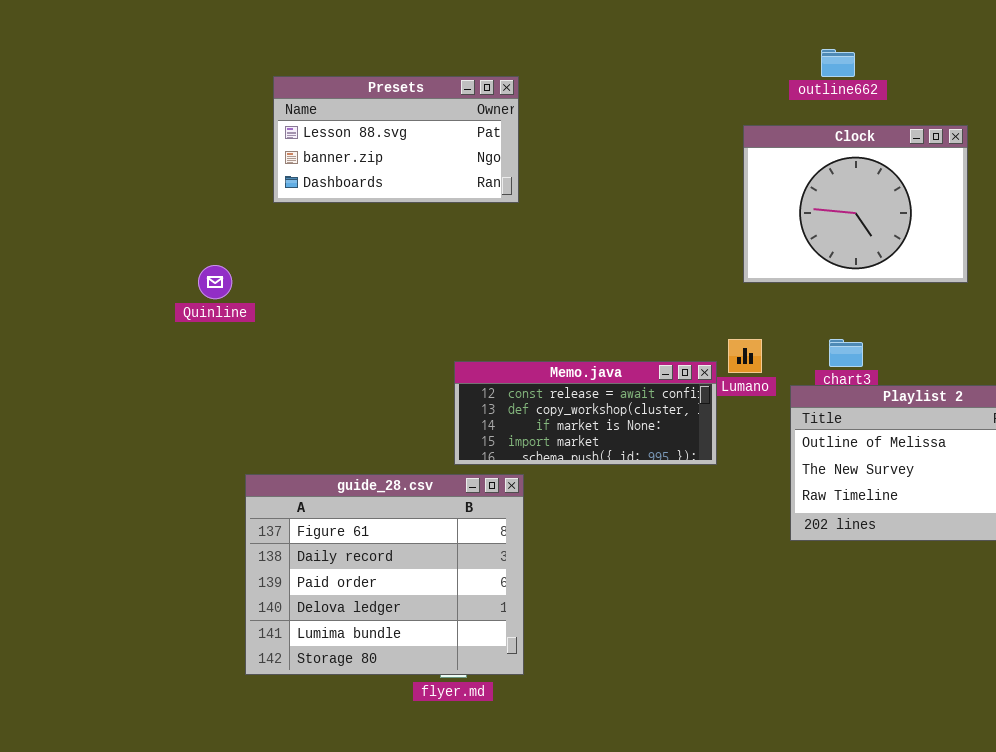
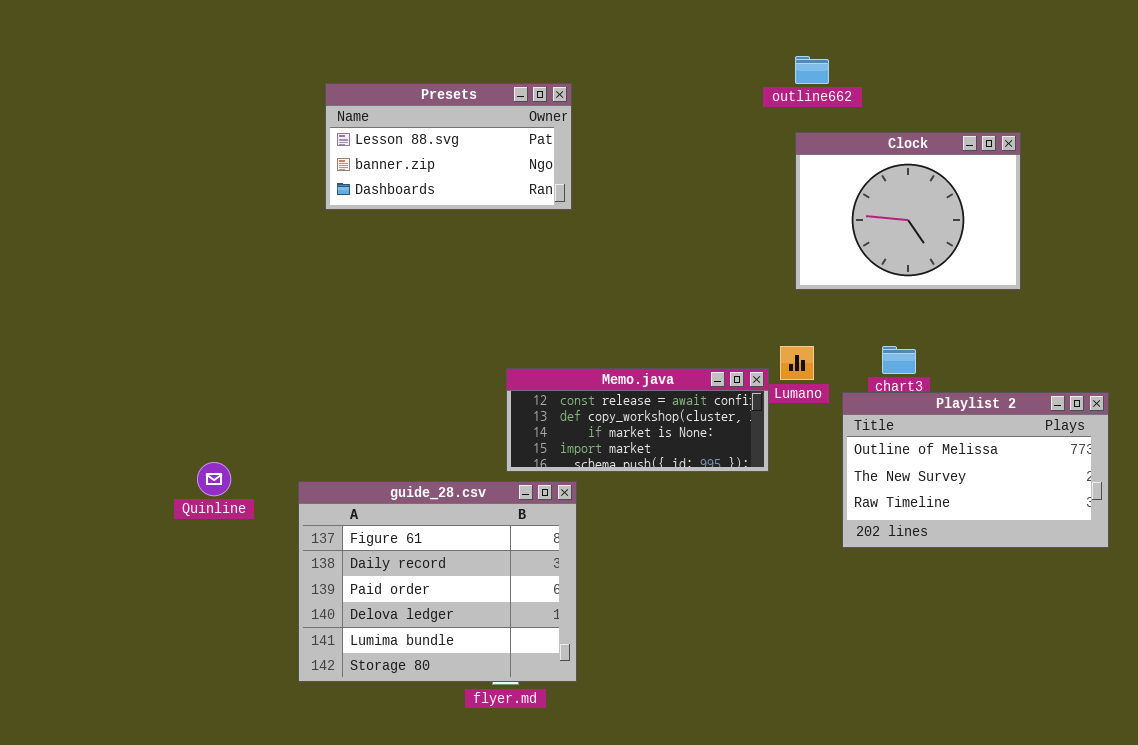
outline662: [821,49,855,77] -> [795,56,829,84], moved
Quinline: [198,265,232,299] -> [197,462,231,496], moved

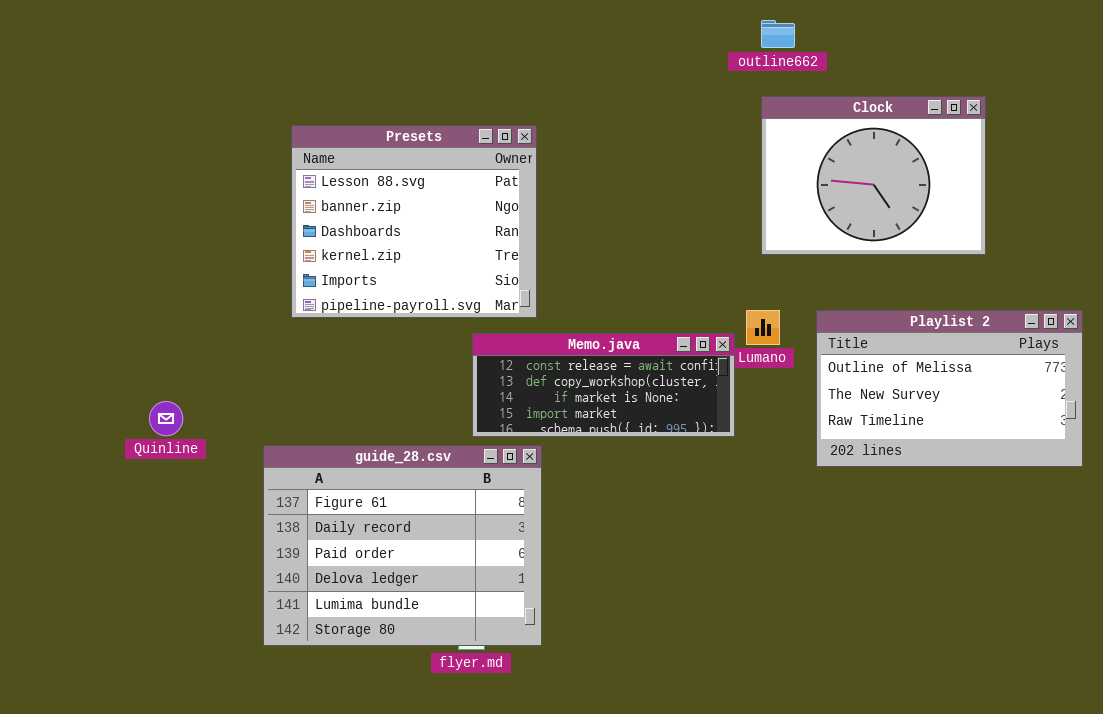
Presets: [325,83,572,210] -> [291,125,537,318], moved, resized
Playlist 2: [842,392,1109,548] -> [816,310,1083,467], moved
Quinline: [197,462,231,496] -> [149,401,183,436], moved

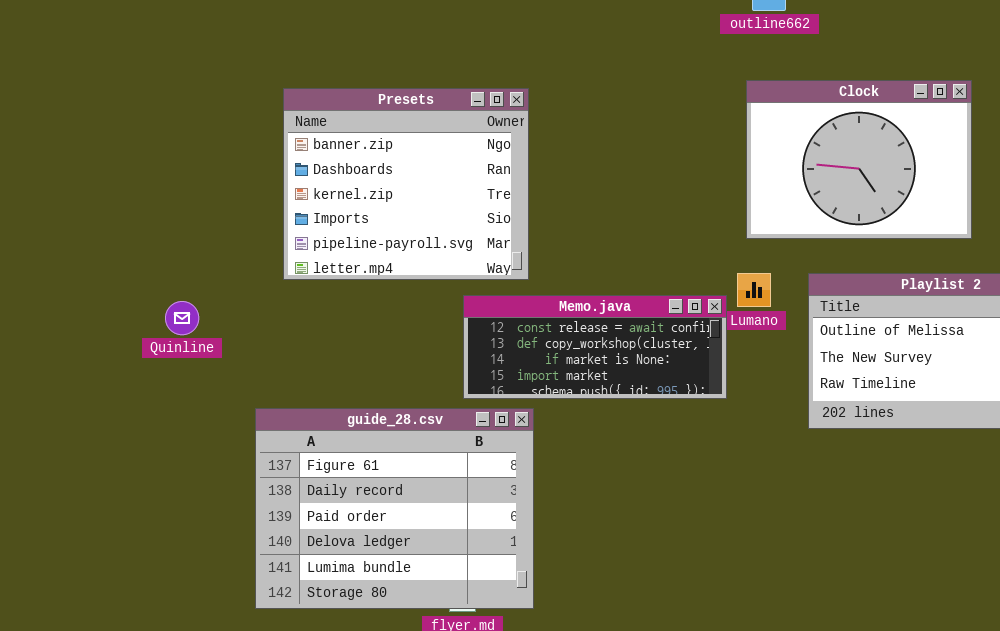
Clock: [761,96,986,255] -> [746,80,972,239], moved
Presets: [291,125,537,318] -> [283,88,529,280], scrolled down 1 row
Quinline: [149,401,183,436] -> [165,301,199,335], moved

